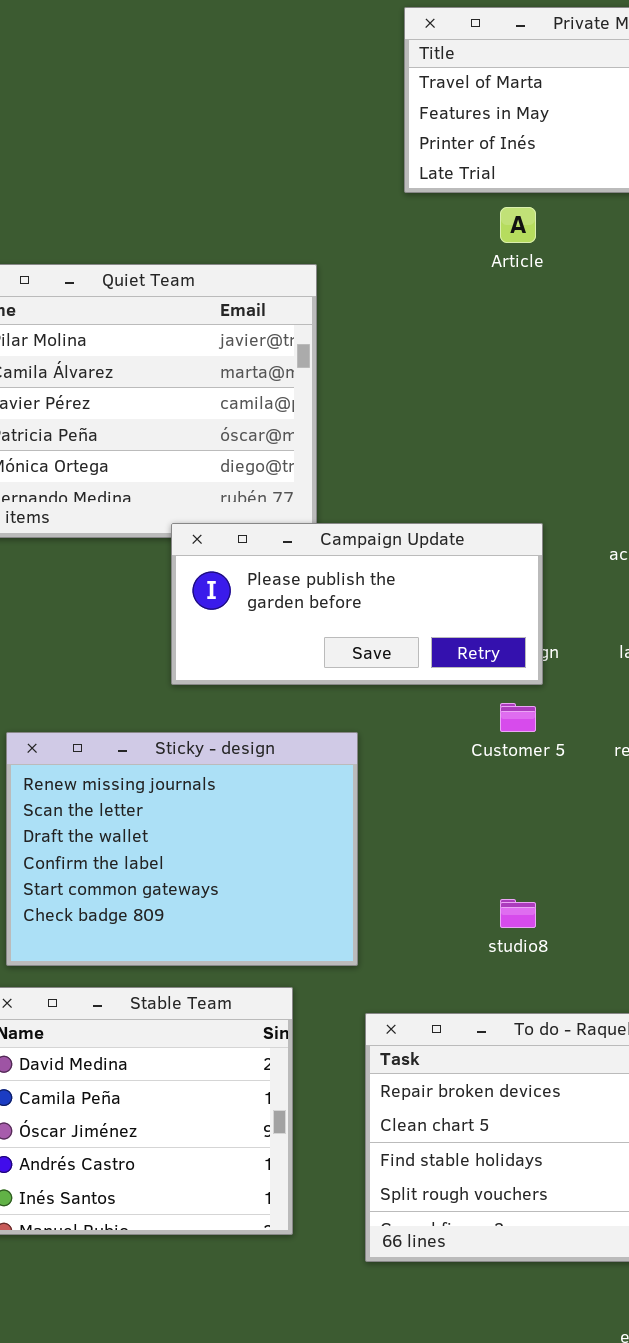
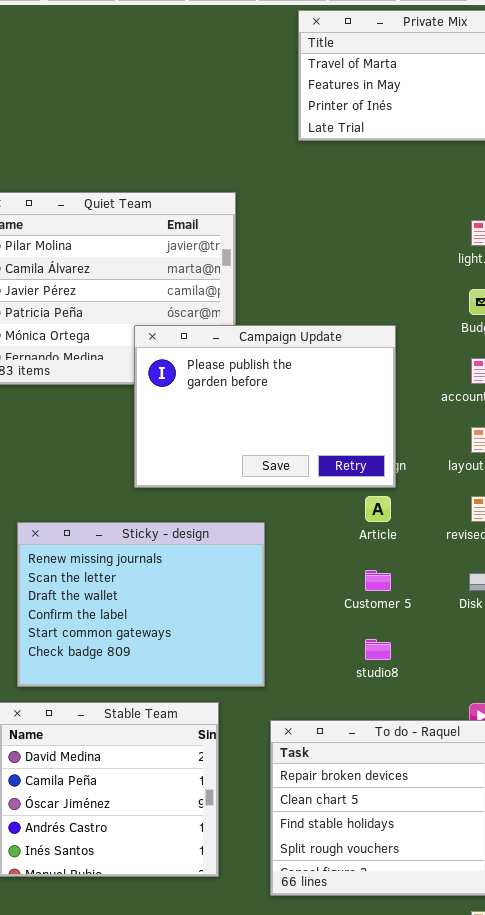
Article: [500,207,536,243] -> [365,496,391,522], moved
Campaign Update: [171,523,543,685] -> [134,325,396,488], resized
Customer 5: [500,703,536,732] -> [365,570,391,591], moved

